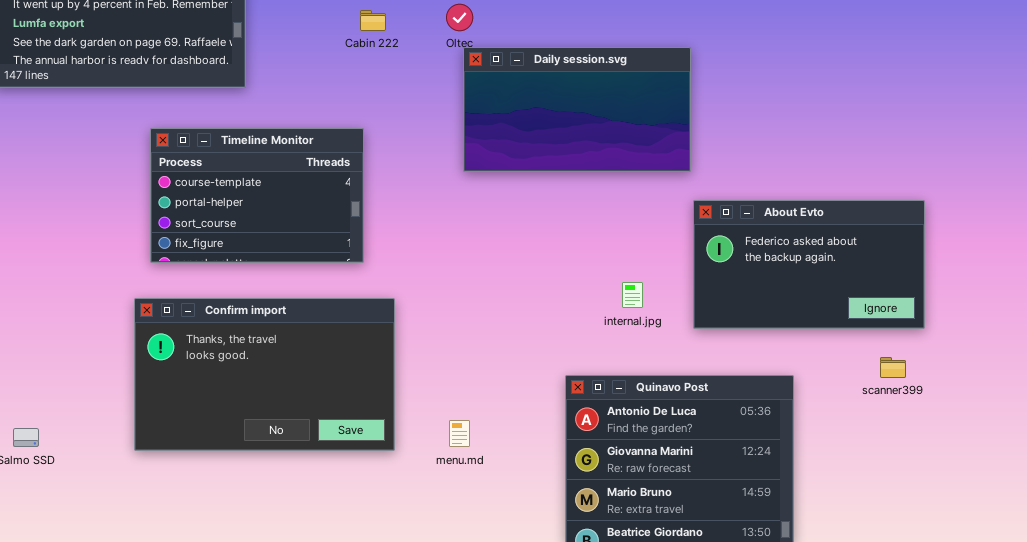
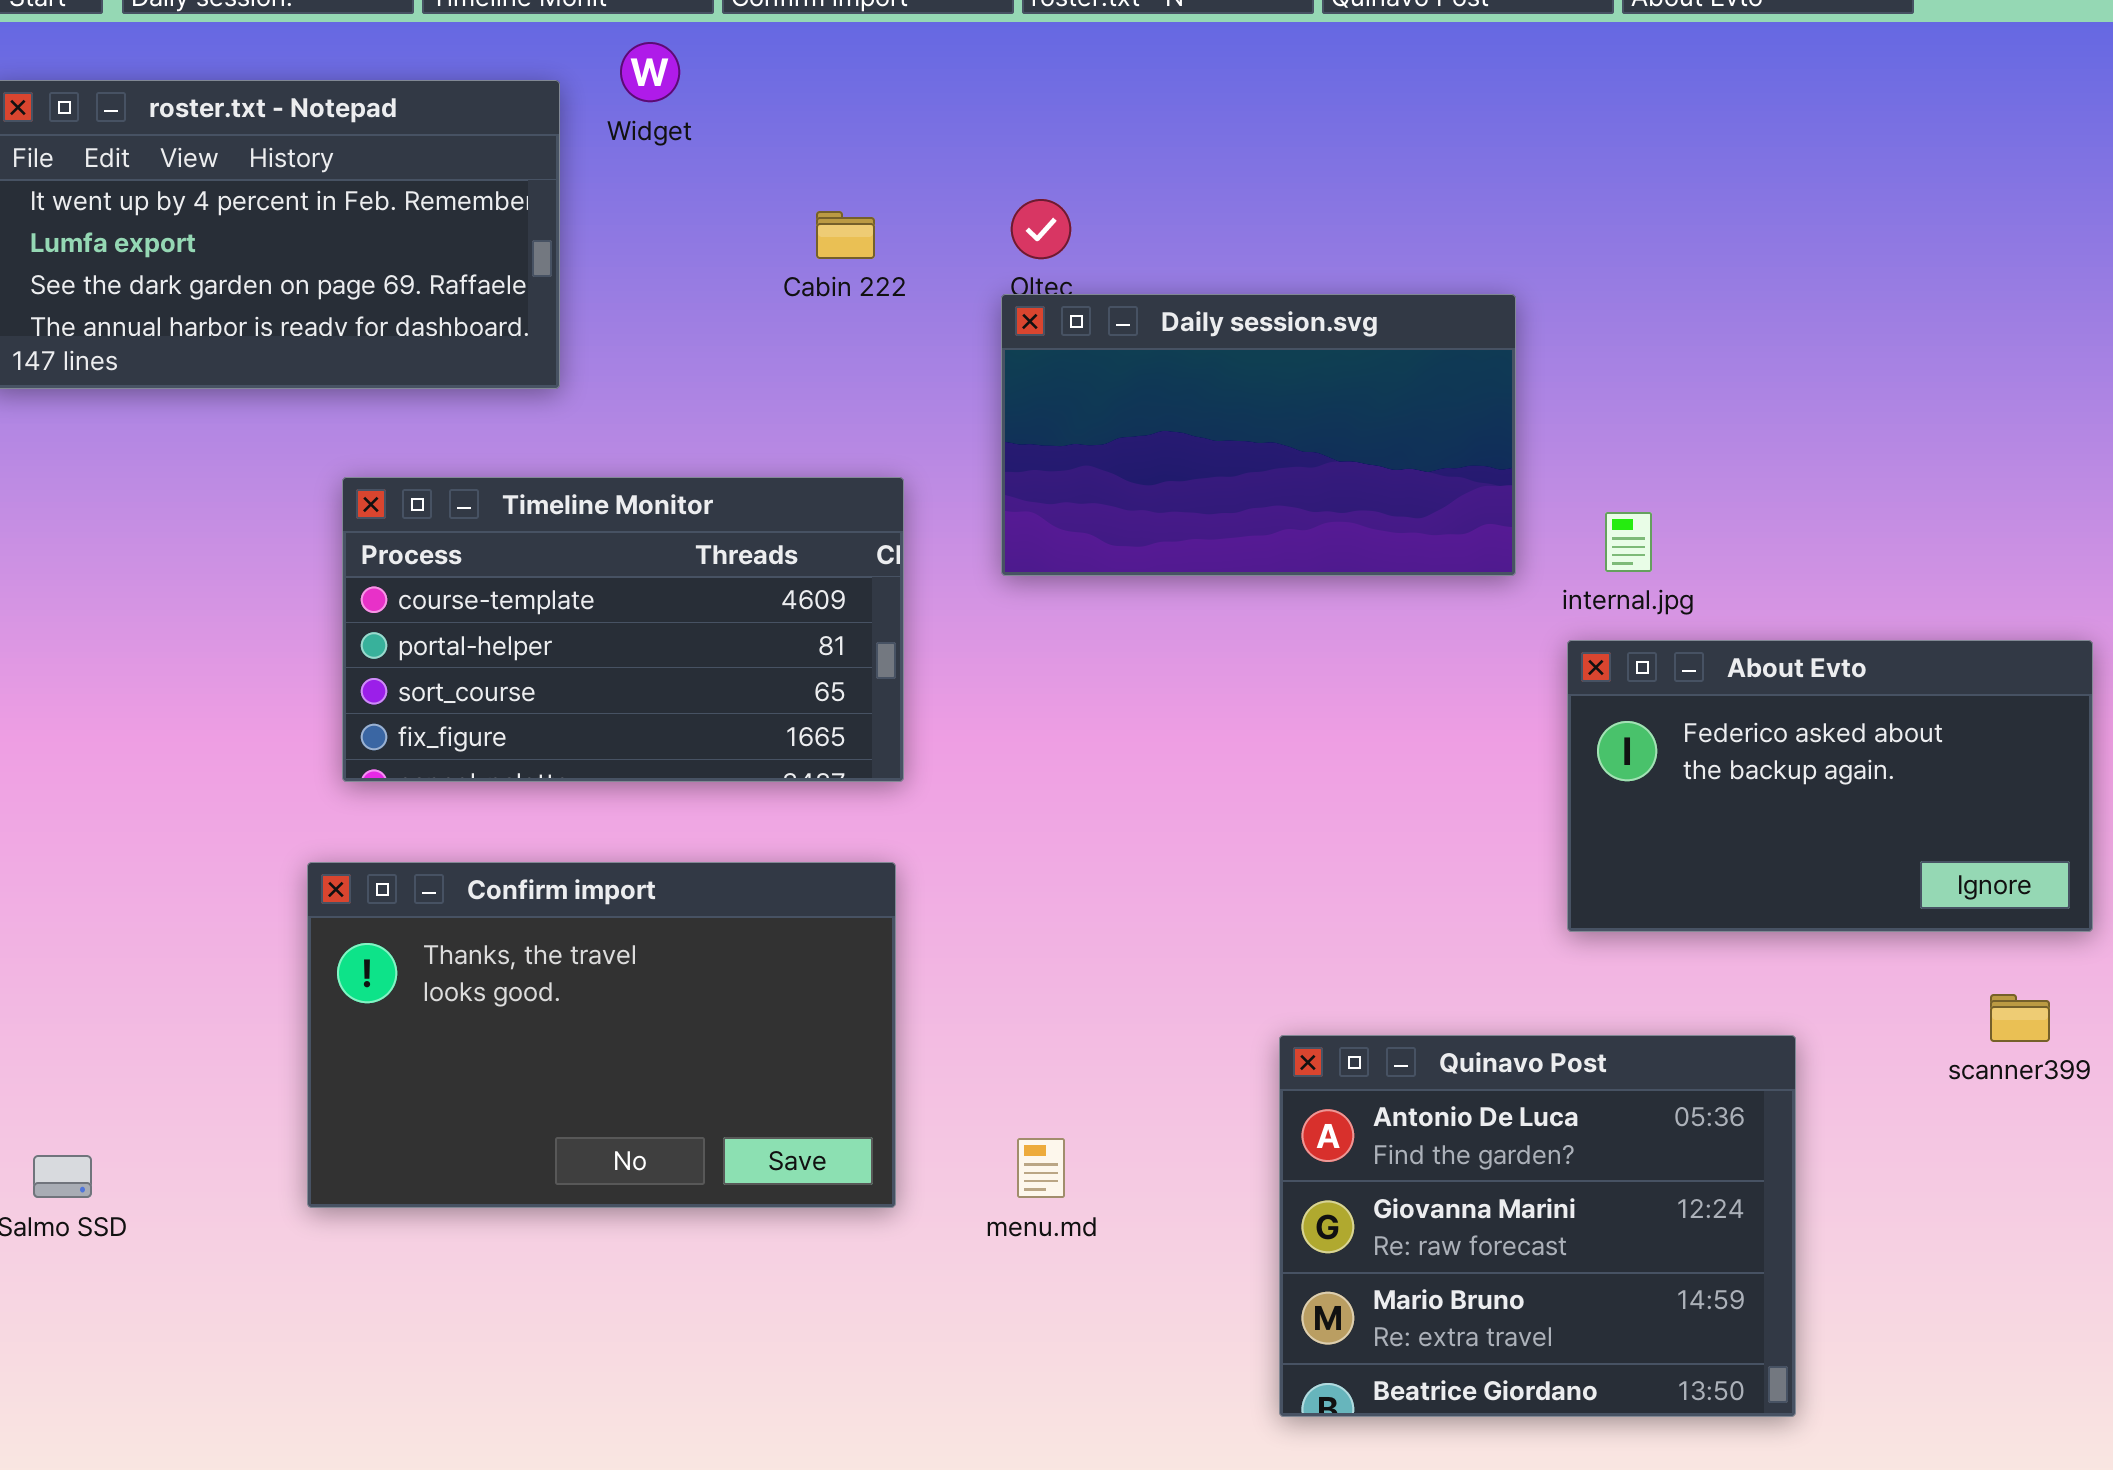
Daily session.svg: [463,47,691,172] -> [1001,294,1516,576], moved
Timeline Monitor: [150,128,364,263] -> [342,477,904,782], resized
internal.jpg: [622,282,643,308] -> [1605,512,1652,572], moved

